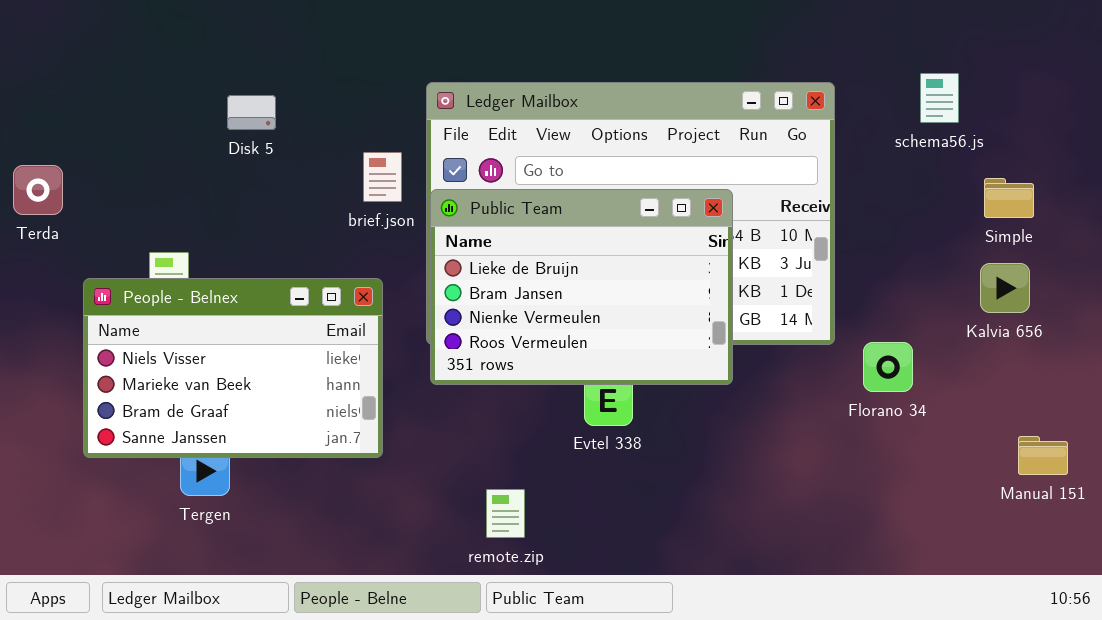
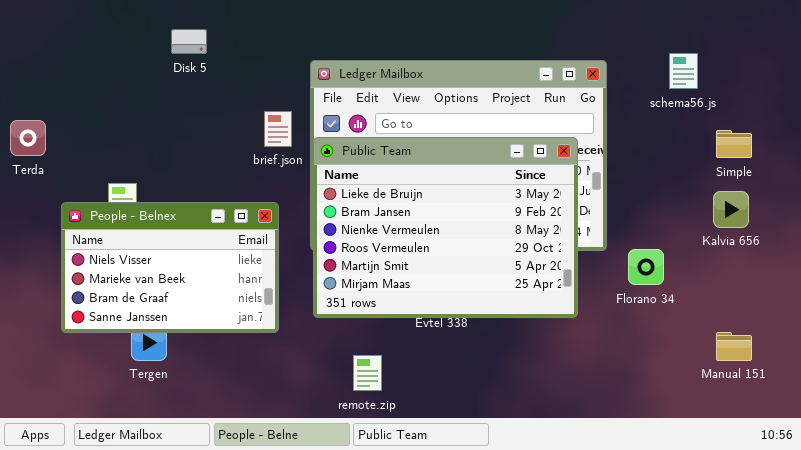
Disk 5: [227,95,276,130] -> [171,29,207,54], moved
Public Team: [430,189,733,385] -> [313,137,578,318], resized
Manual 151: [1018,436,1068,475] -> [716,332,752,361], moved

